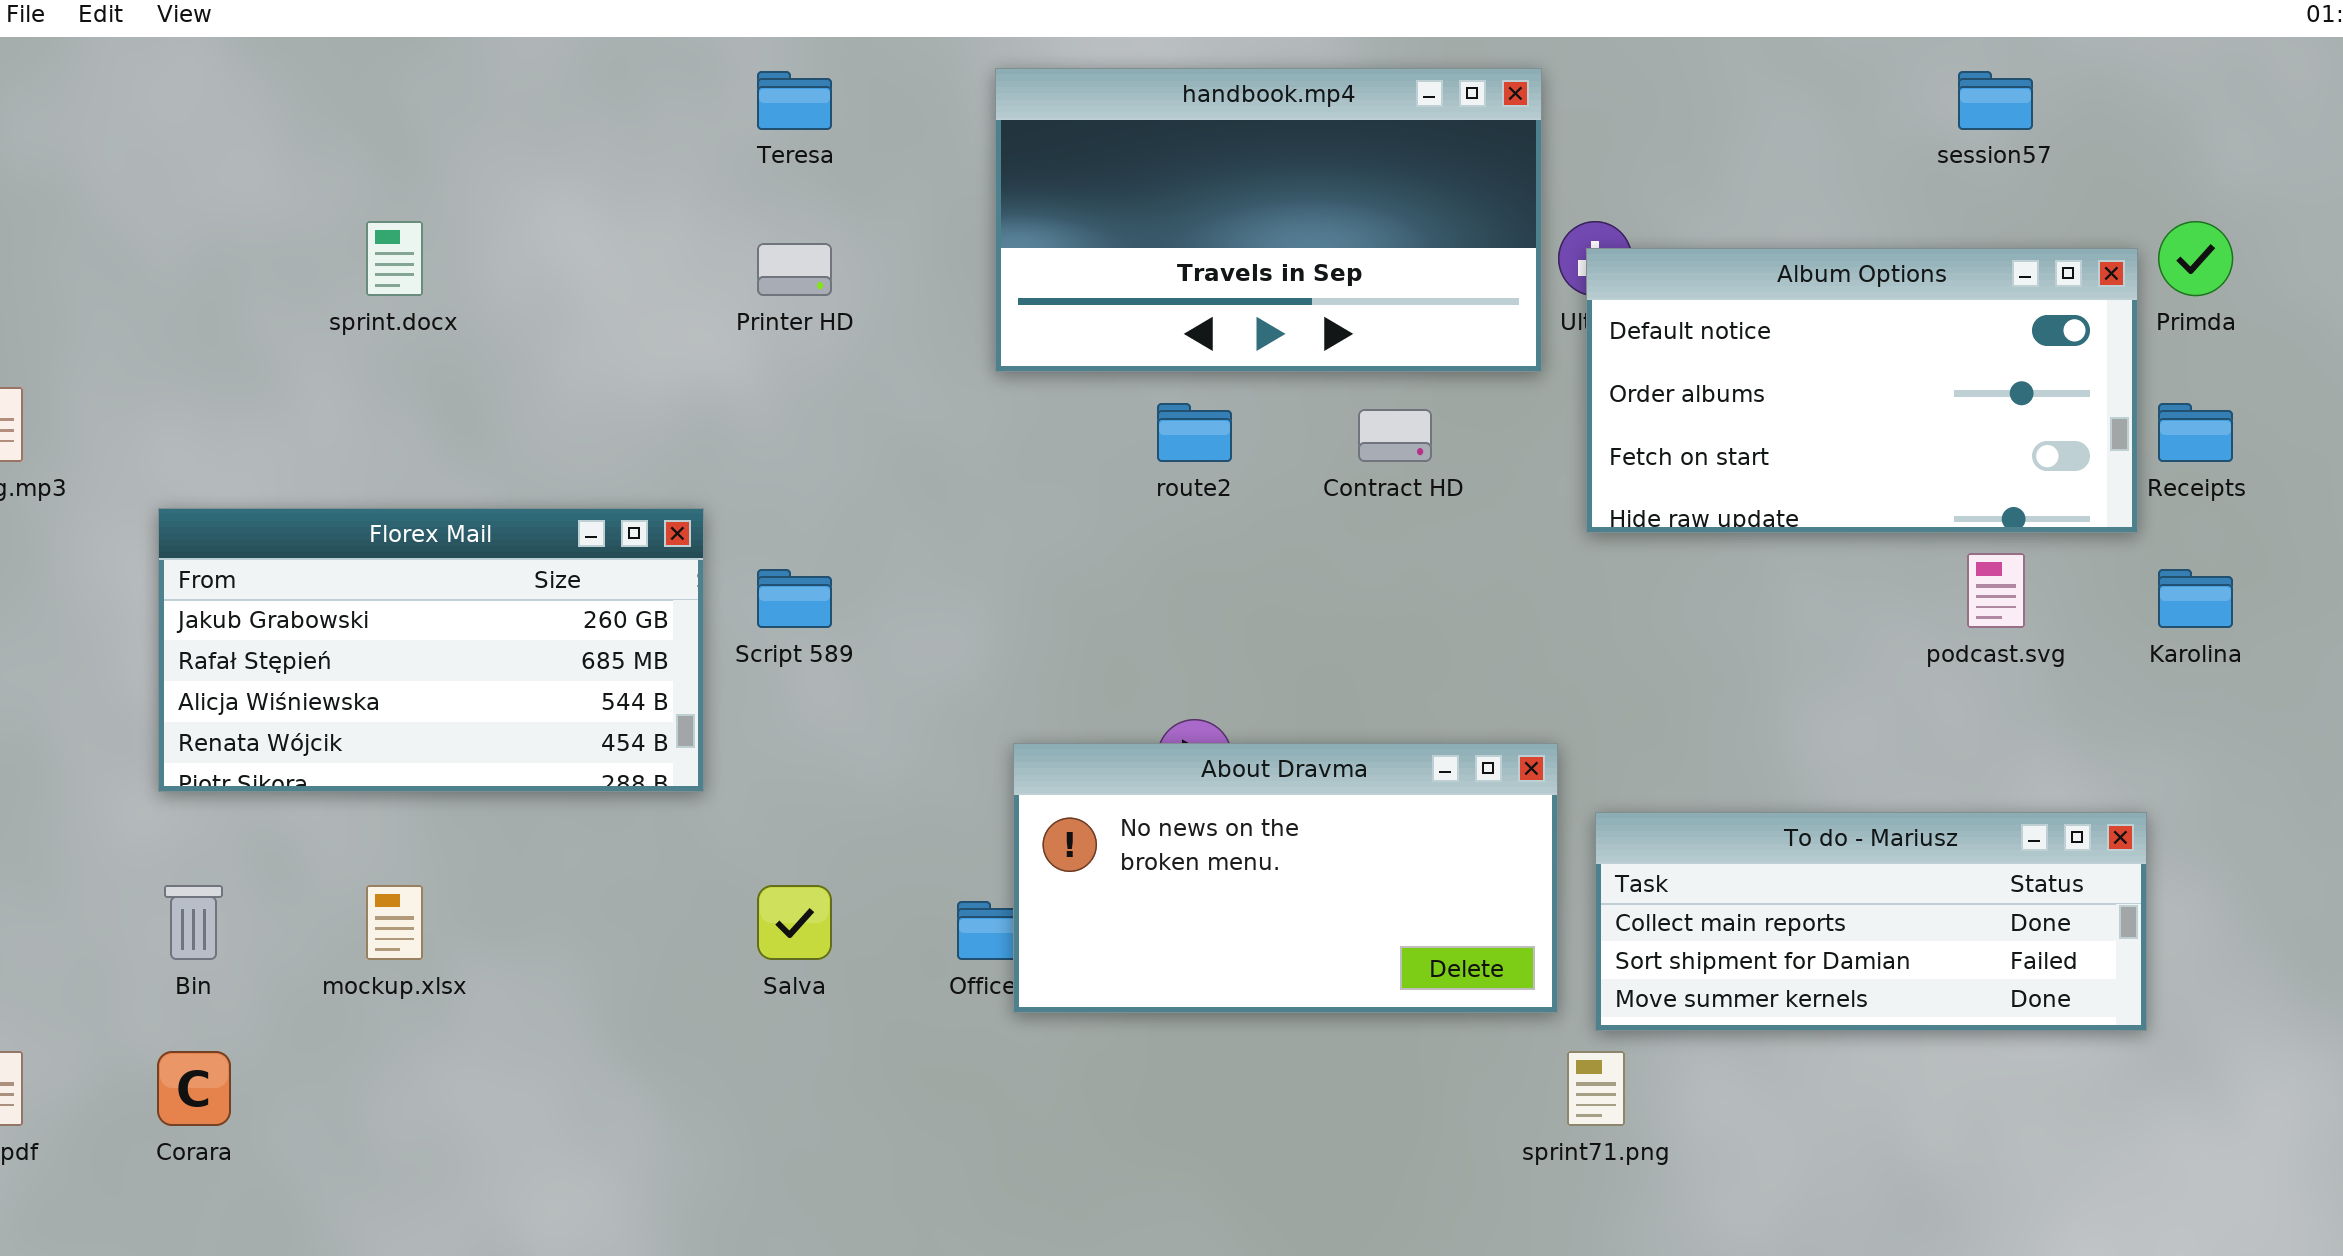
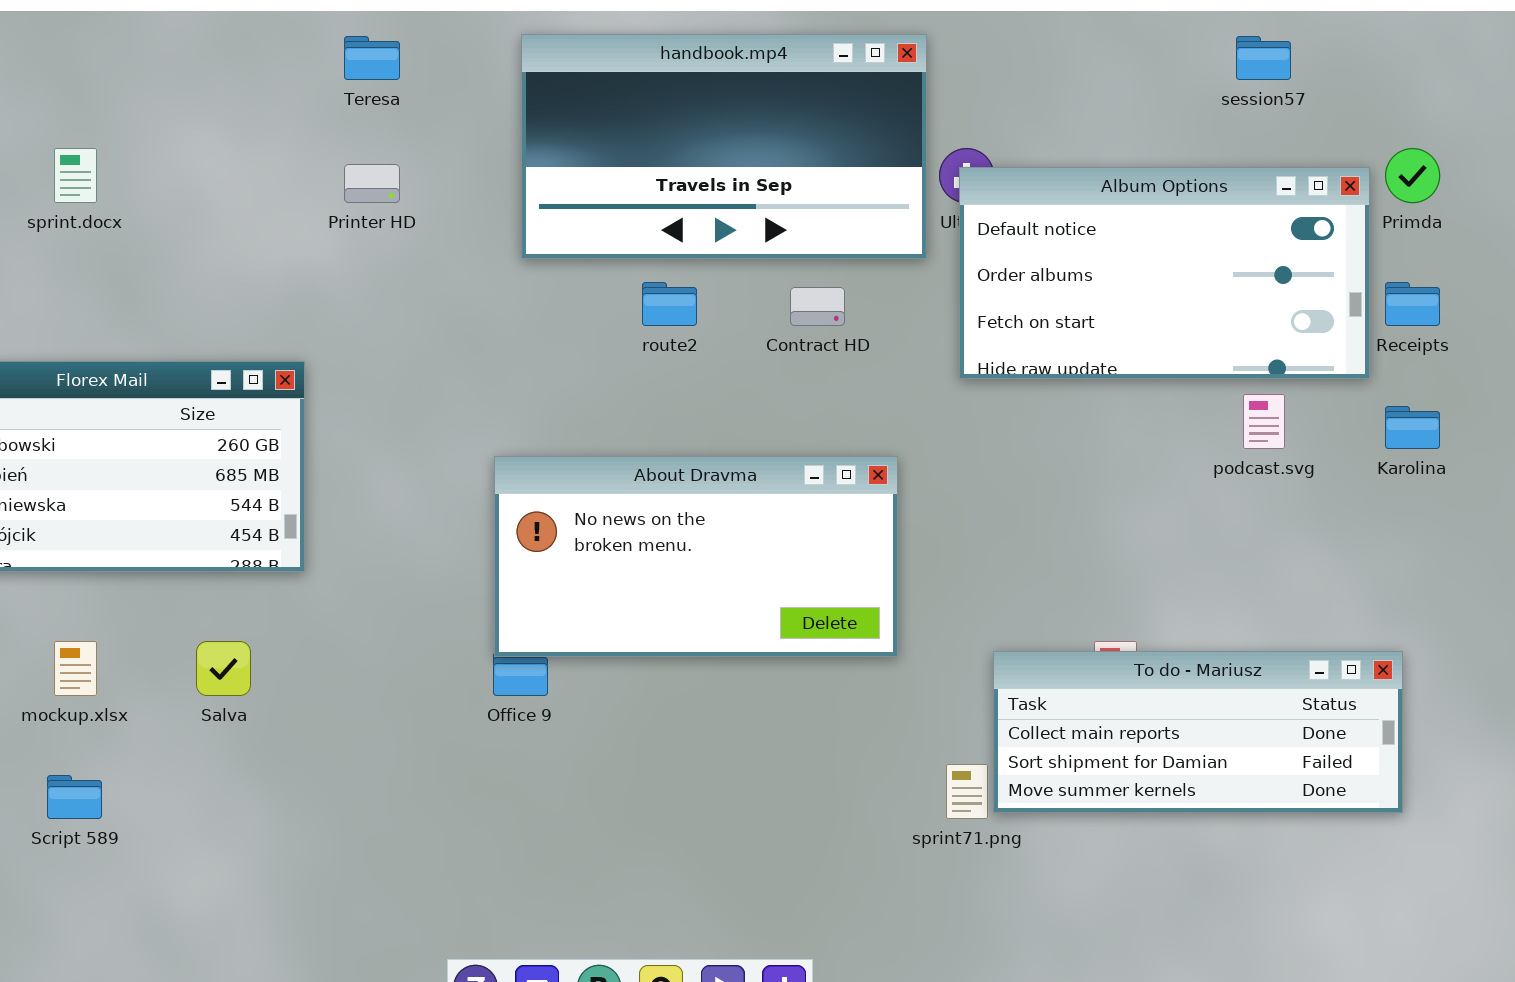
Script 589: [757,569,832,628] -> [47,775,102,819], moved
About Dravma: [1013,743,1558,1013] -> [494,456,898,657], moved
To do - Mariusz: [1595,812,2147,1031] -> [993,651,1403,813], moved
Salva: [757,885,832,960] -> [196,641,251,696], moved

